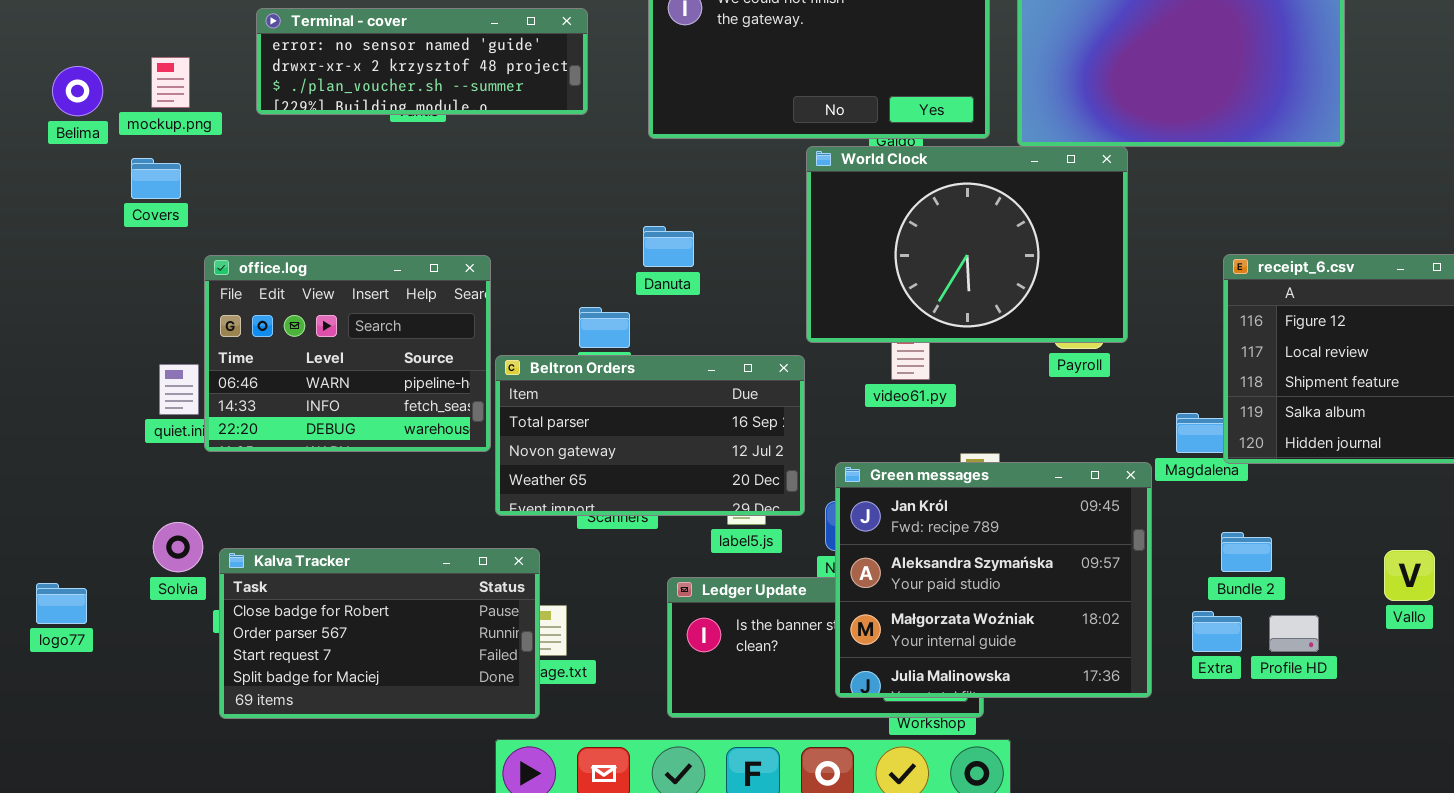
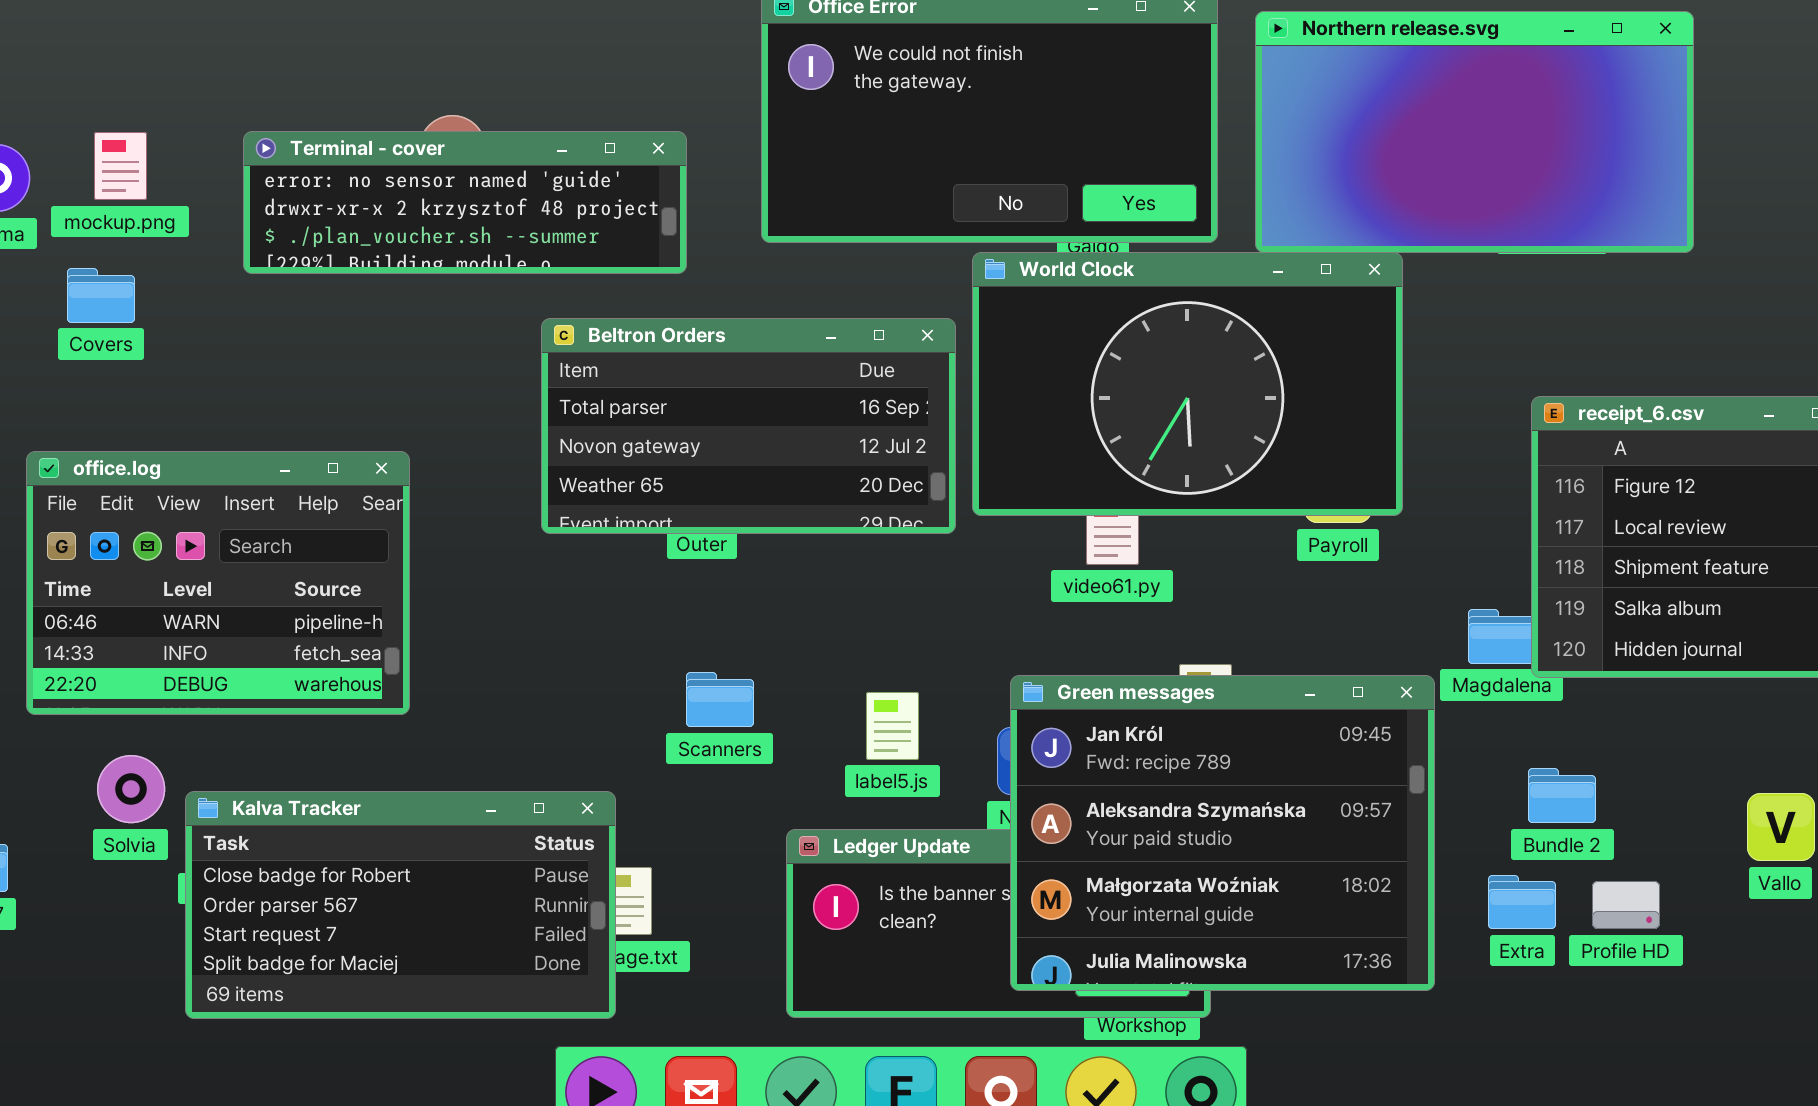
Terminal - cover: [256,8,588,115] -> [243,131,687,274], moved
office.log: [204,255,491,452] -> [26,451,410,715], moved
Beltron Orders: [495,355,805,516] -> [541,318,956,534], moved

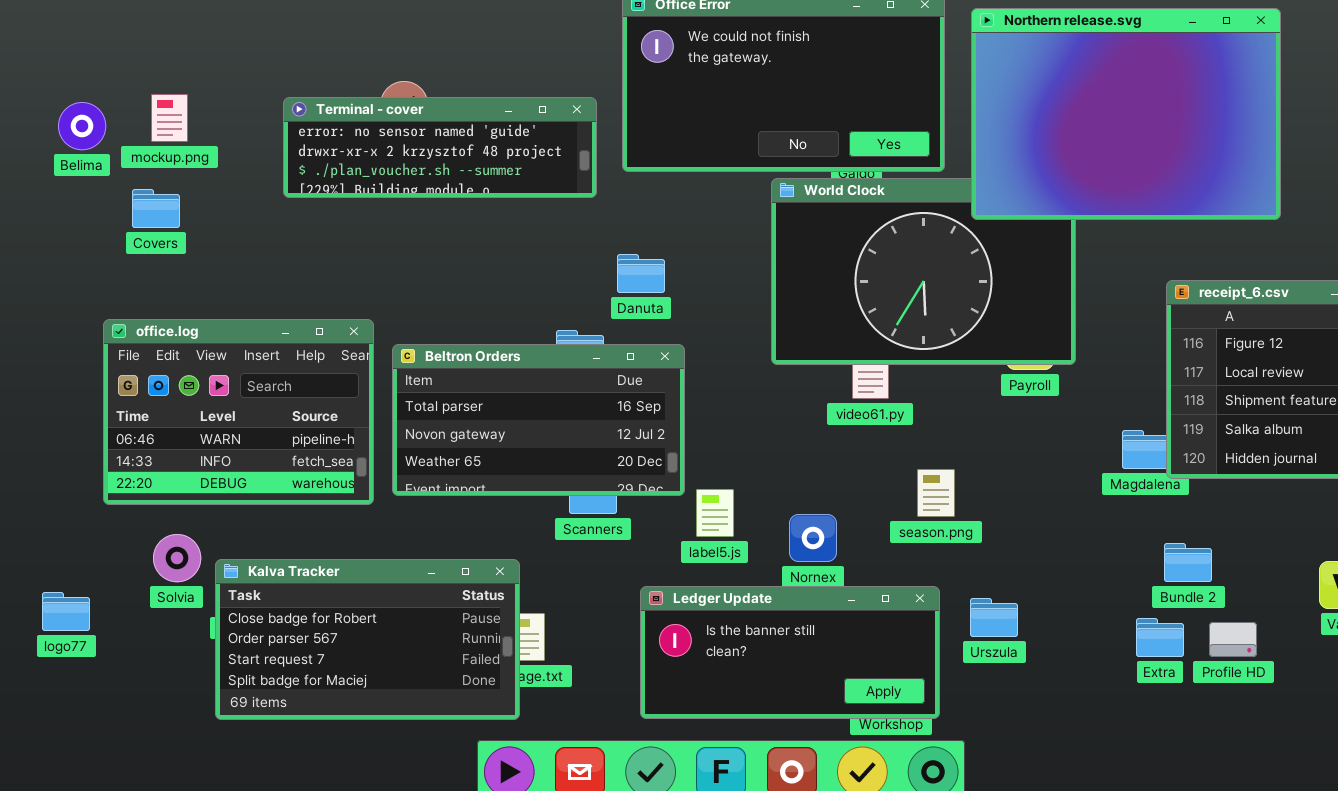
Northern release.svg: [1255,11,1694,253] -> [971,8,1281,220], resized
Terminal - cover: [243,131,687,274] -> [283,97,597,198], moved
Beltron Orders: [541,318,956,534] -> [392,344,685,496], moved
Green messages: [1010,675,1435,991] -> none, closed

